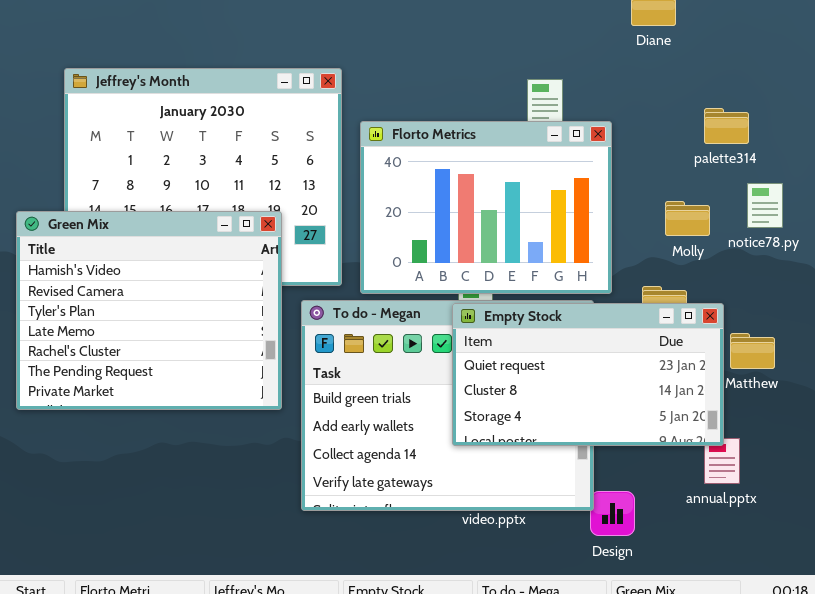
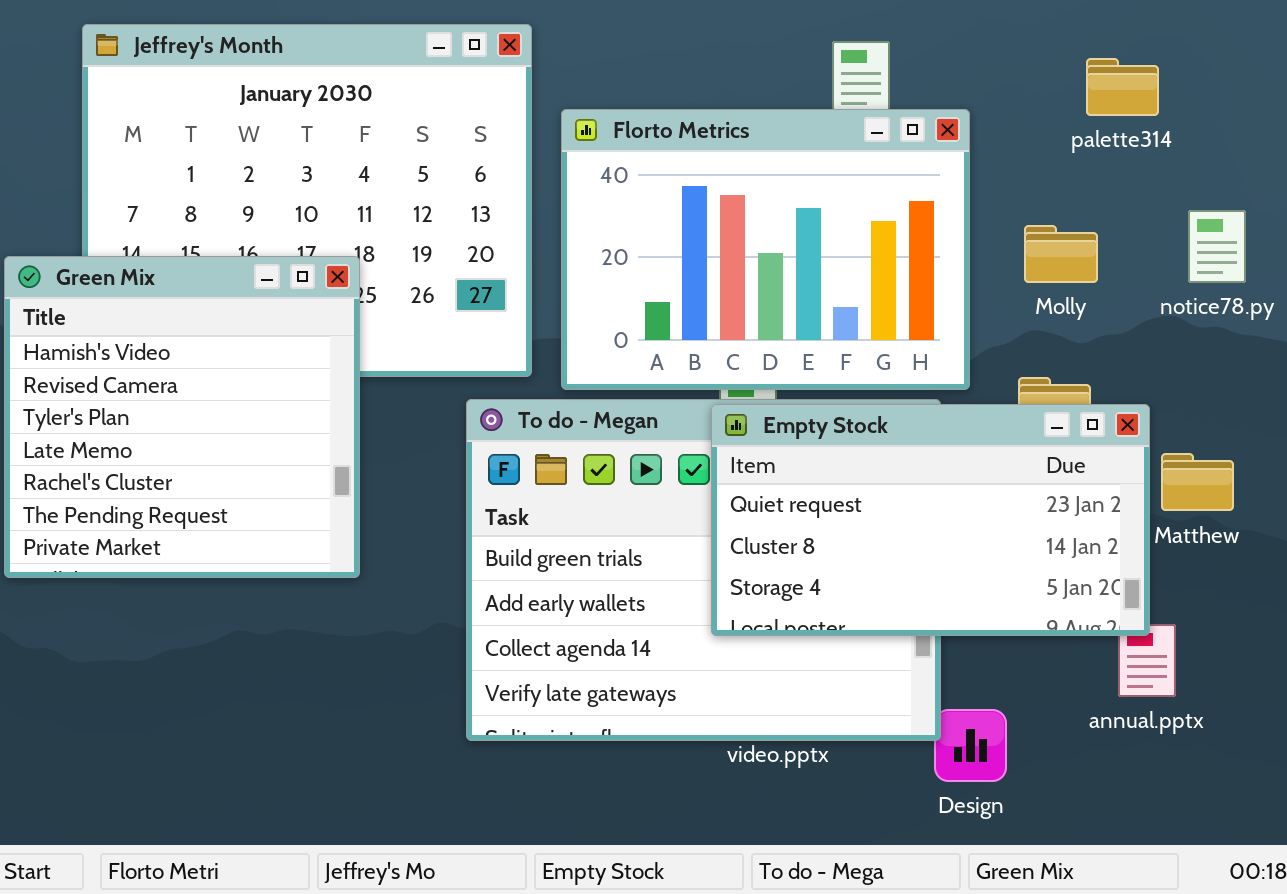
palette314: [704,108,749,144] -> [1086,58,1159,116], moved
Molly: [665,201,710,236] -> [1024,225,1098,283], moved
Green Mix: [16,211,282,410] -> [4,256,360,578], resized

